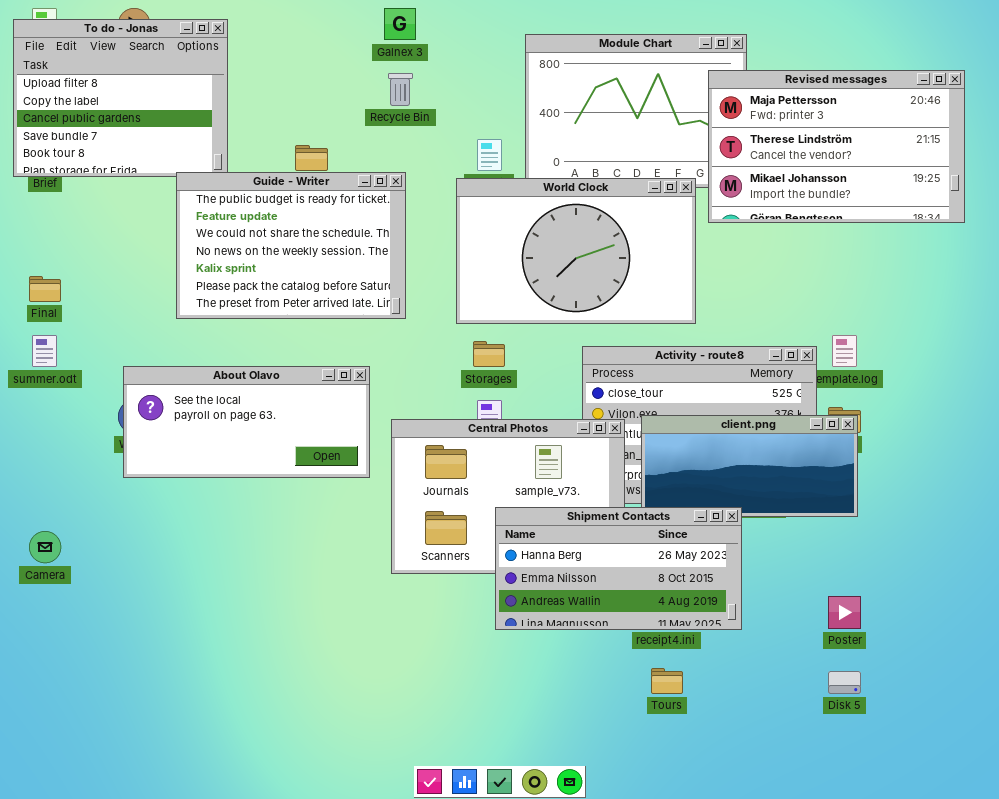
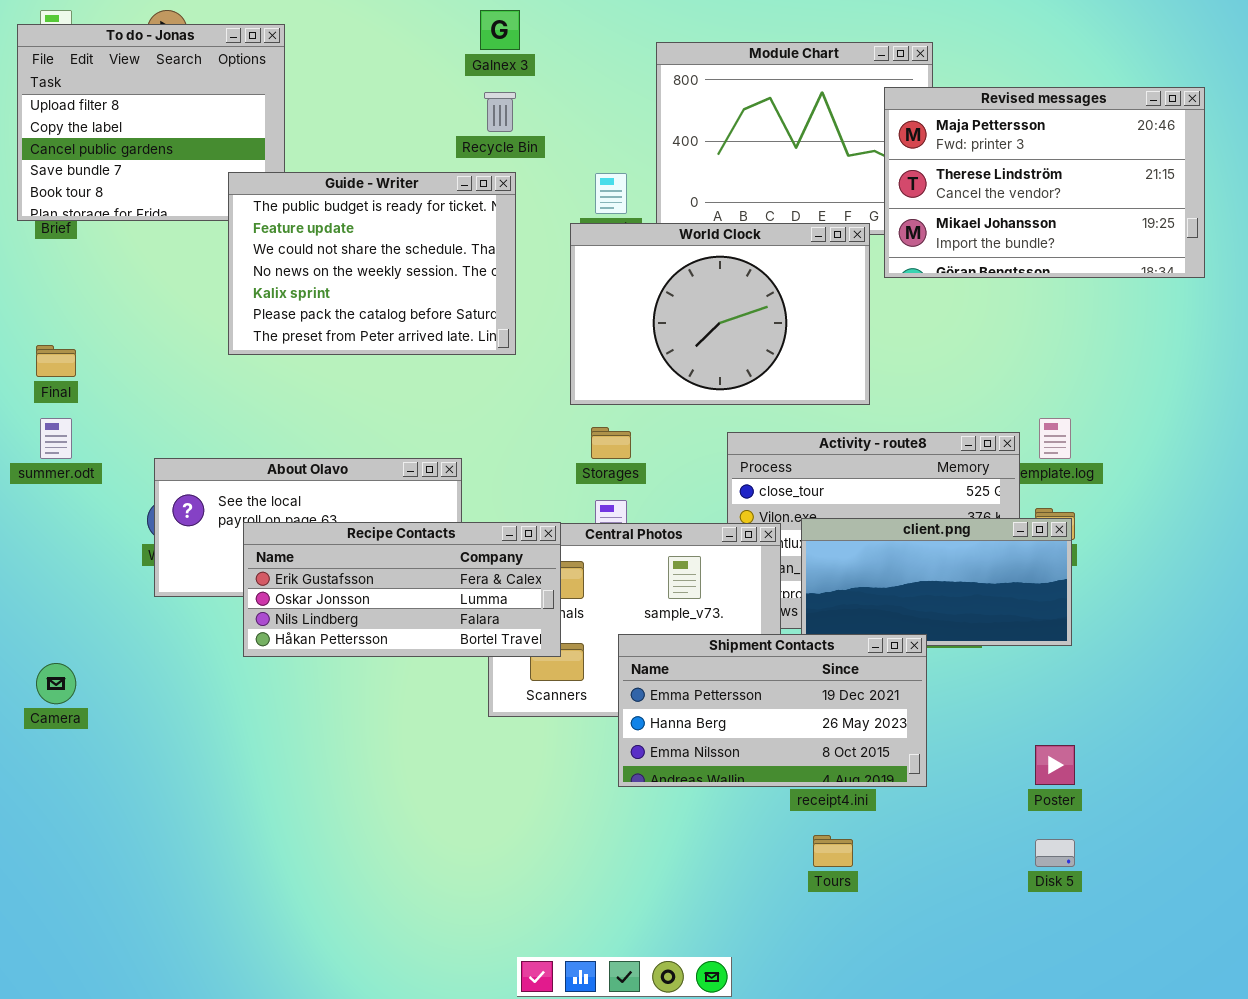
Guide - Writer: [176,172,406,319] -> [228,172,516,355], moved
Recipe Contacts: none -> [243,522,561,657], opened
Shipment Contacts: [495,507,742,630] -> [618,634,927,787], scrolled up 1 row

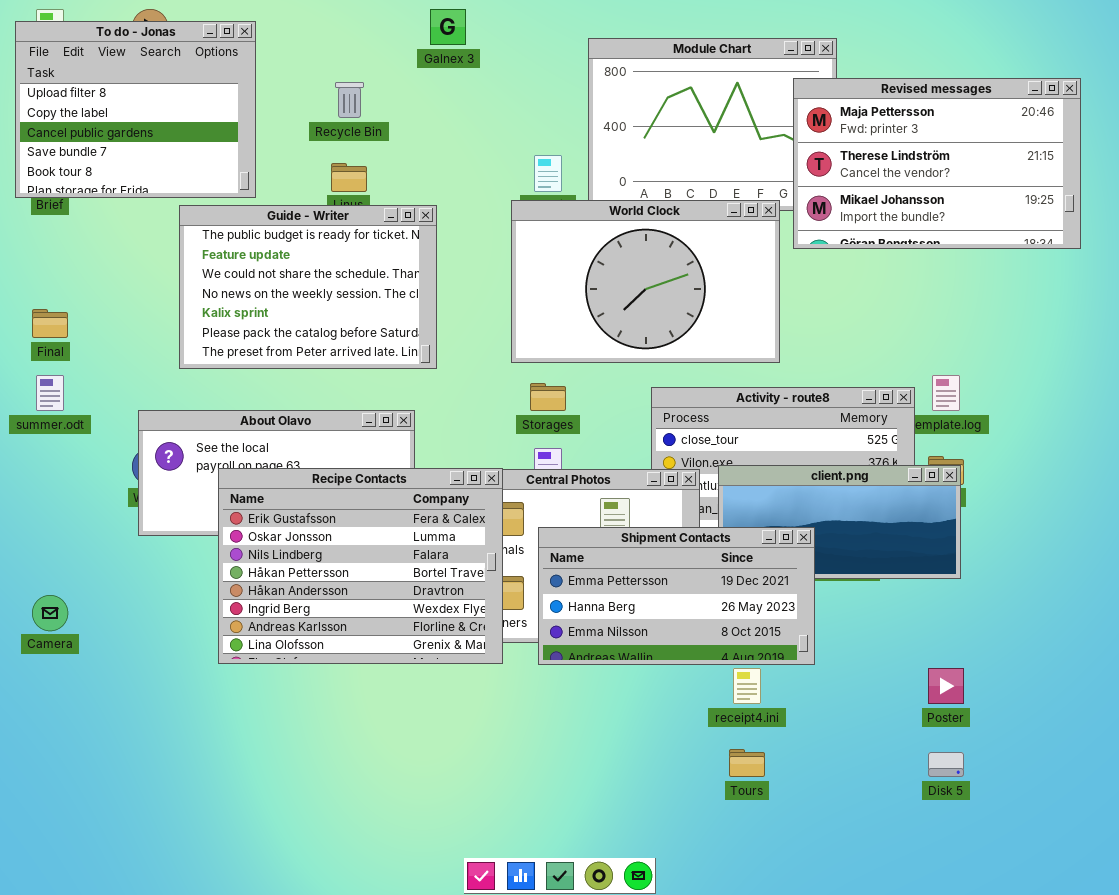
Recycle Bin: [484,92,516,132] -> [335,82,364,118], moved
Guide - Writer: [228,172,516,355] -> [179,205,437,369], moved
Recipe Contacts: [243,522,561,657] -> [218,468,503,664], resized
Shipment Contacts: [618,634,927,787] -> [538,527,815,665], moved

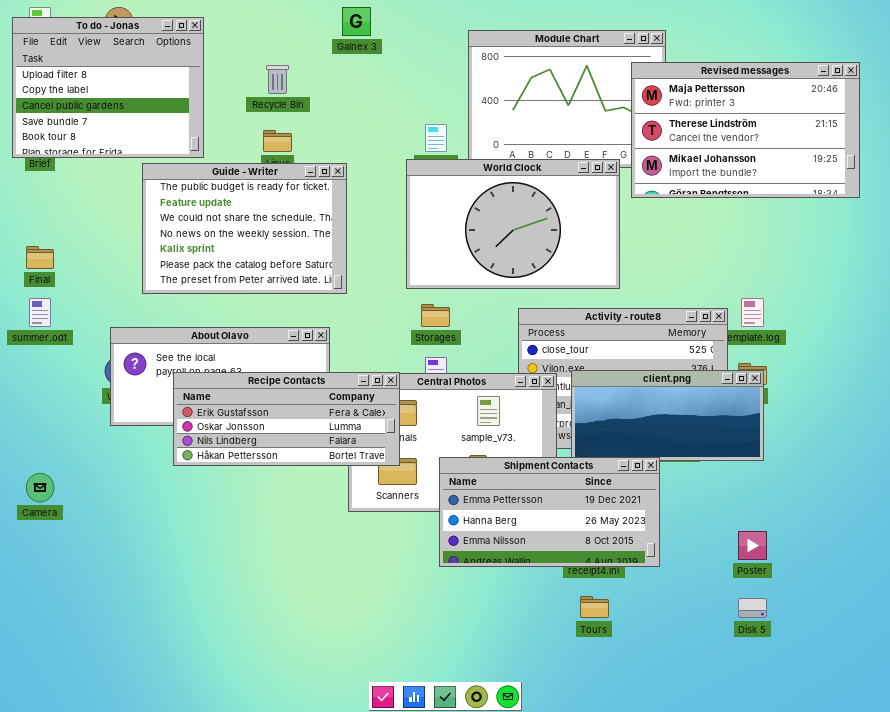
Recipe Contacts: [218,468,503,664] -> [173,372,400,466], resized
Shipment Contacts: [538,527,815,665] -> [439,457,660,567], moved

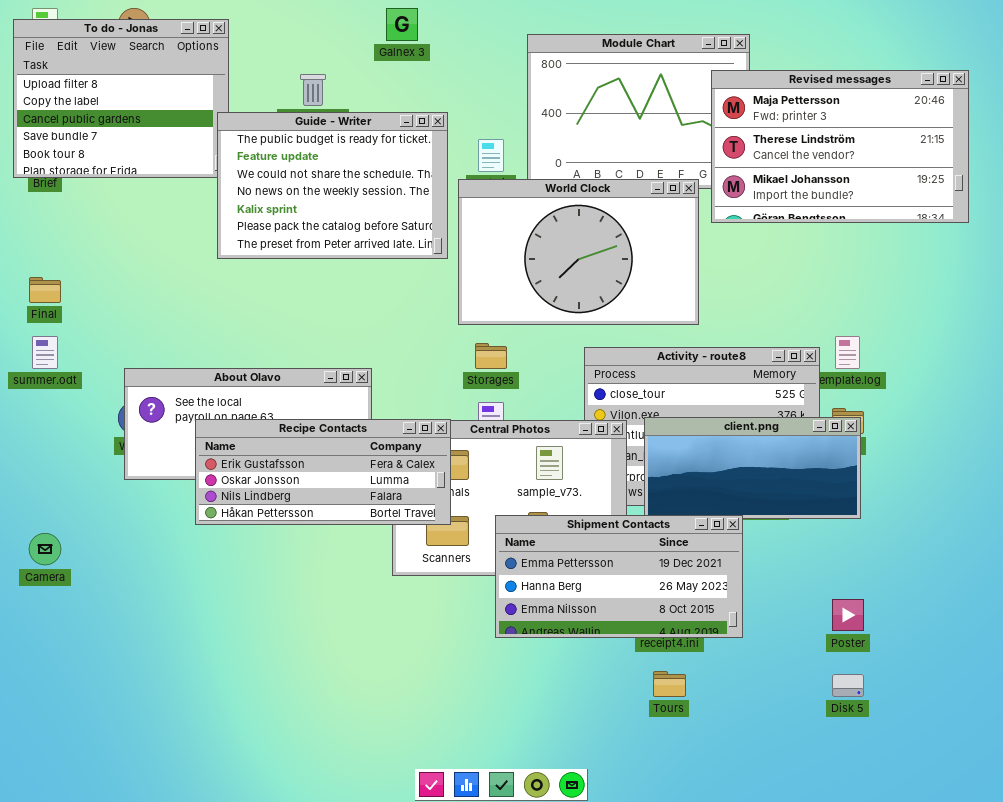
Guide - Writer: [142,163,347,294] -> [217,112,448,259], moved

